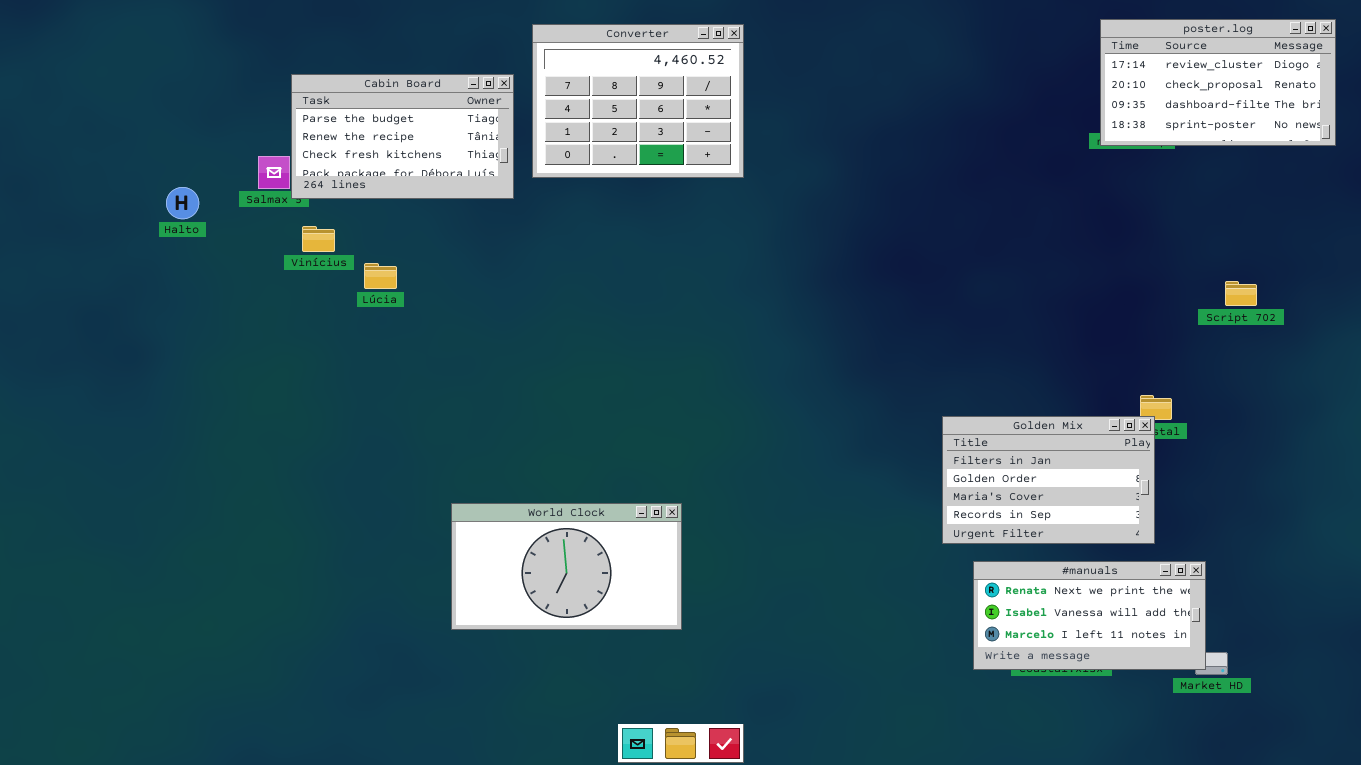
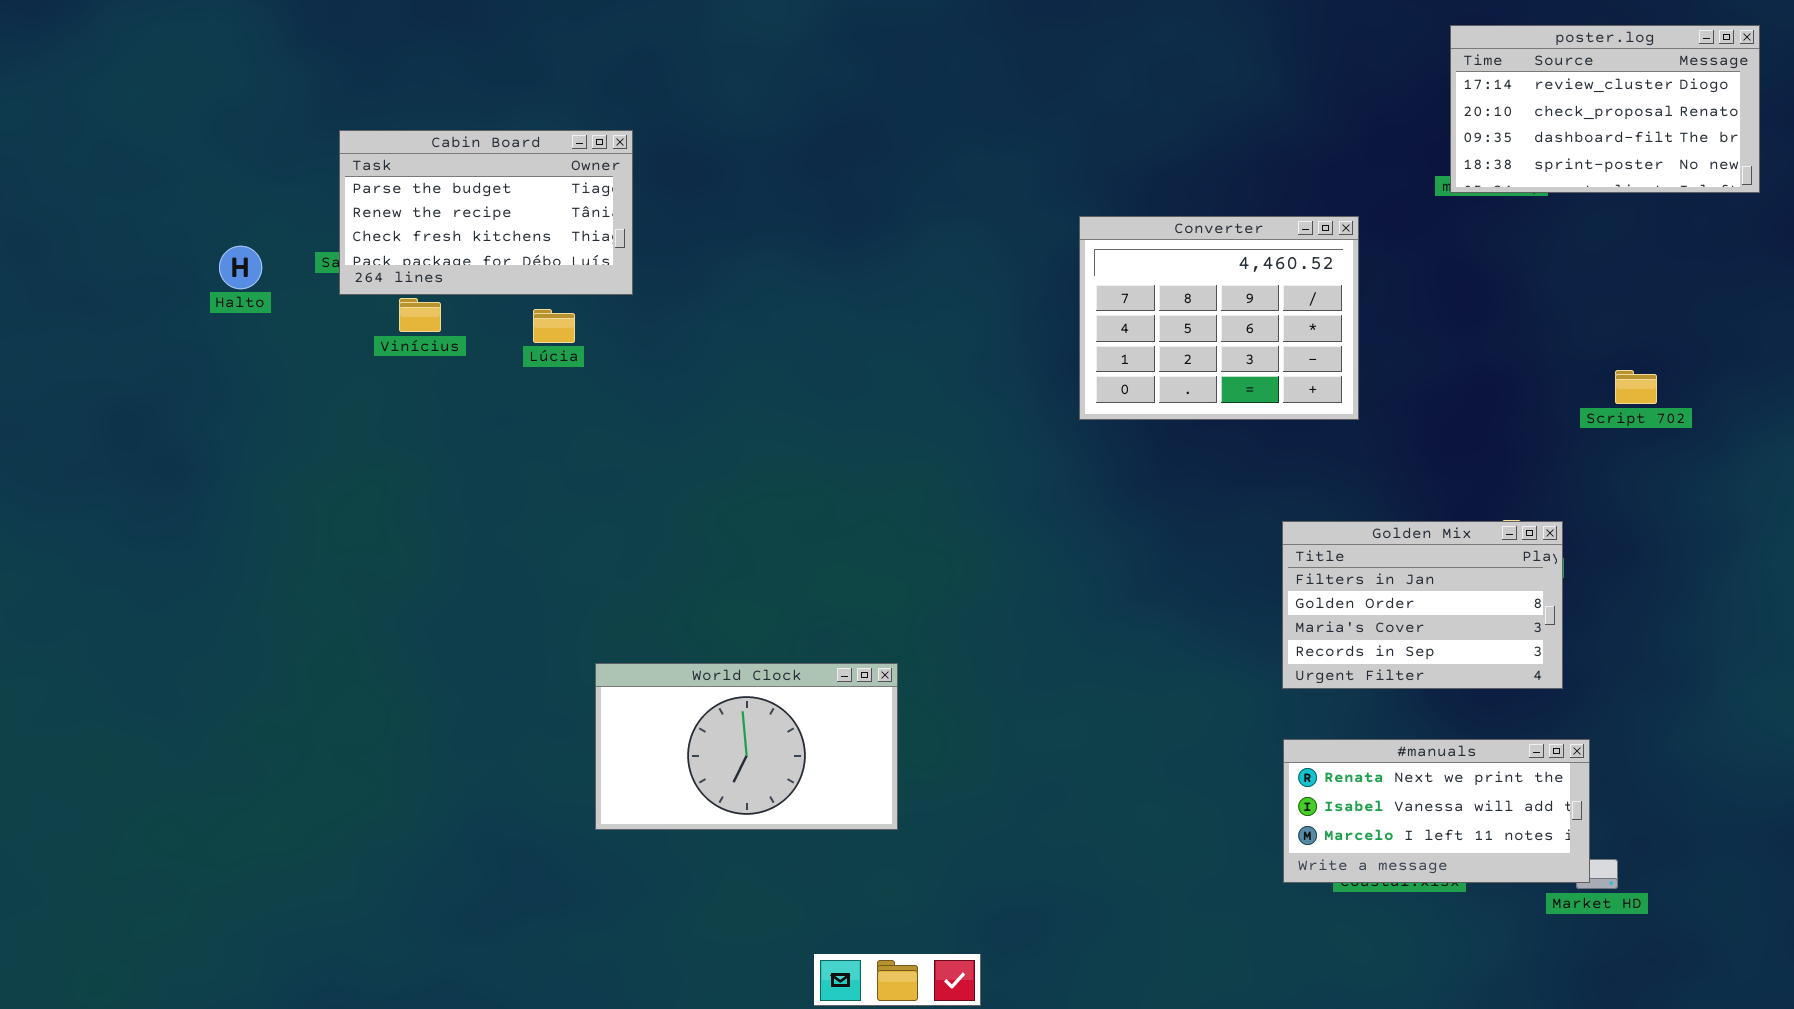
Converter: [532,24,744,178] -> [1079,216,1359,420], moved
Cabin Board: [291,74,514,199] -> [339,130,633,295], moved
Lúcia: [364,263,397,289] -> [533,309,575,343], moved
Golden Mix: [942,416,1155,544] -> [1282,521,1563,689], moved

